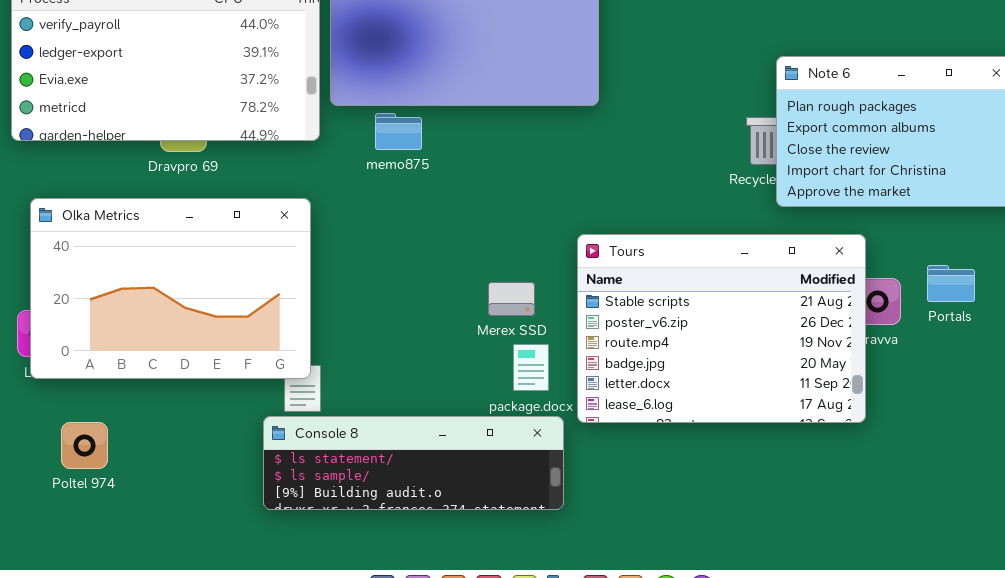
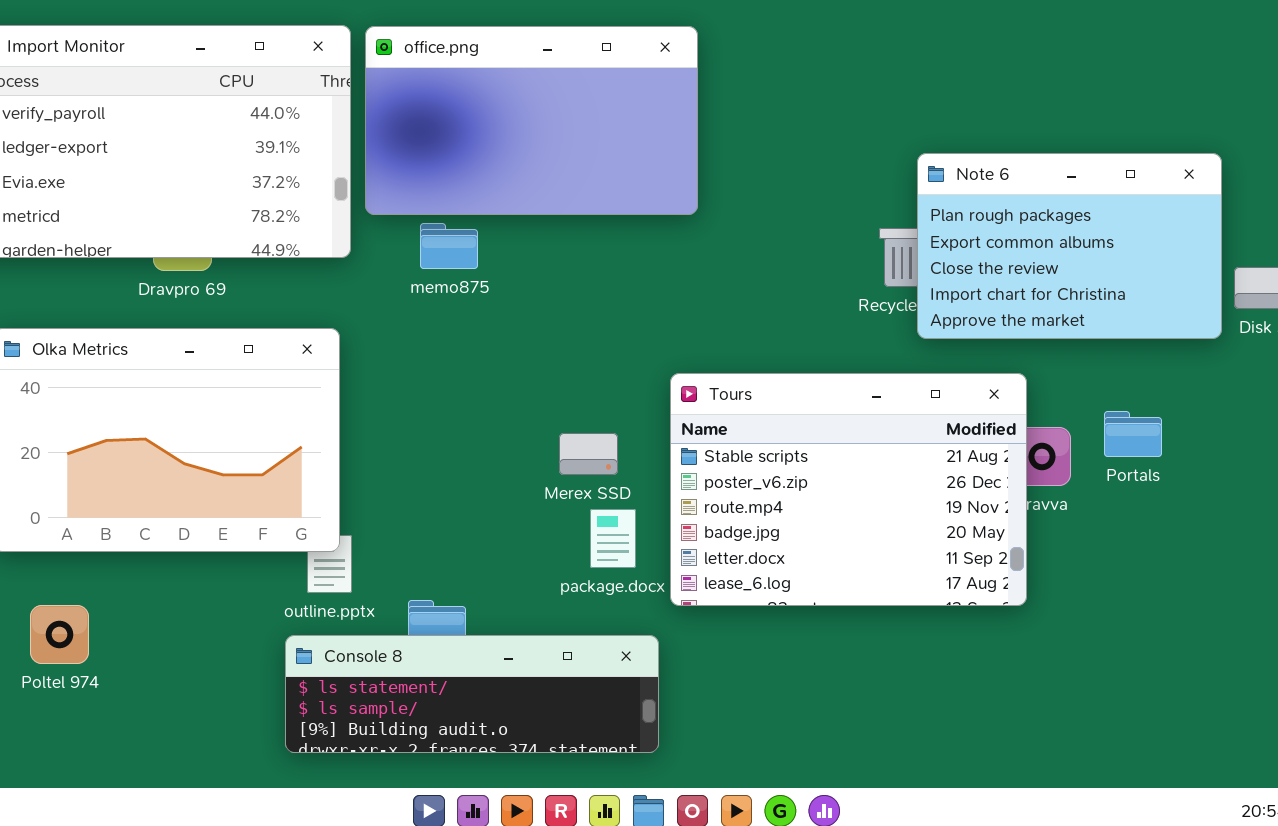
Console 8: [263,416,564,510] -> [285,635,659,753], moved

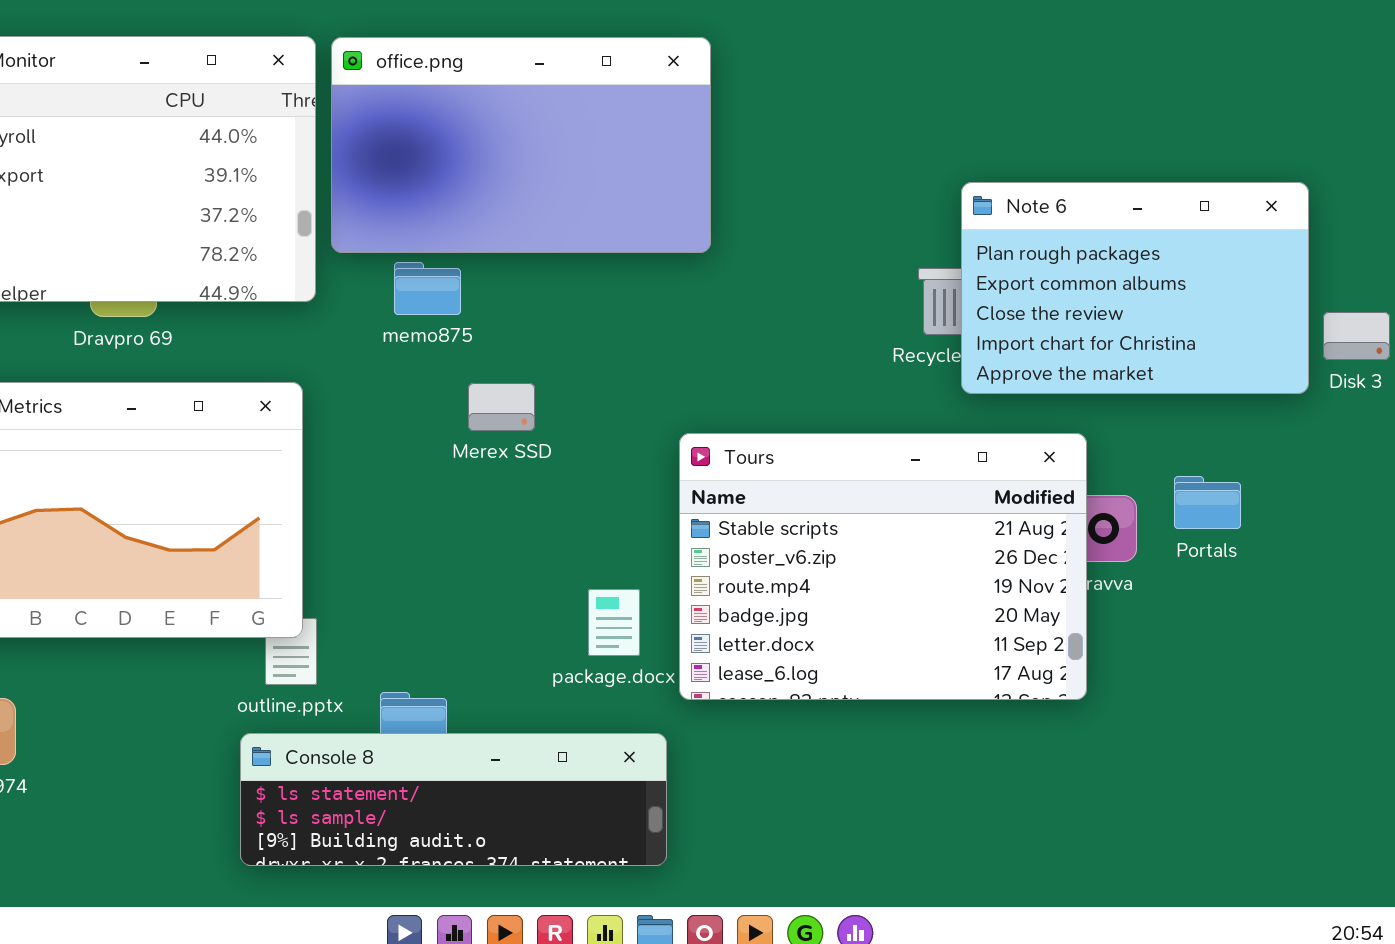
Merex SSD: [559,433,618,475] -> [468,383,535,431], moved

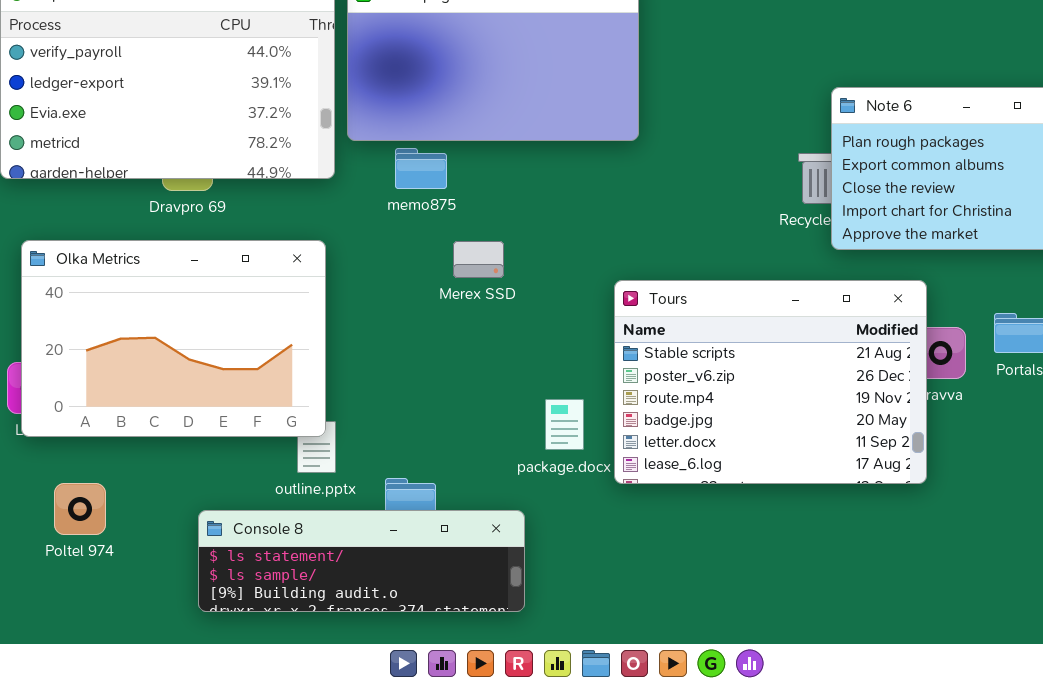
Console 8: [240,733,667,866] -> [198,510,525,612], moved

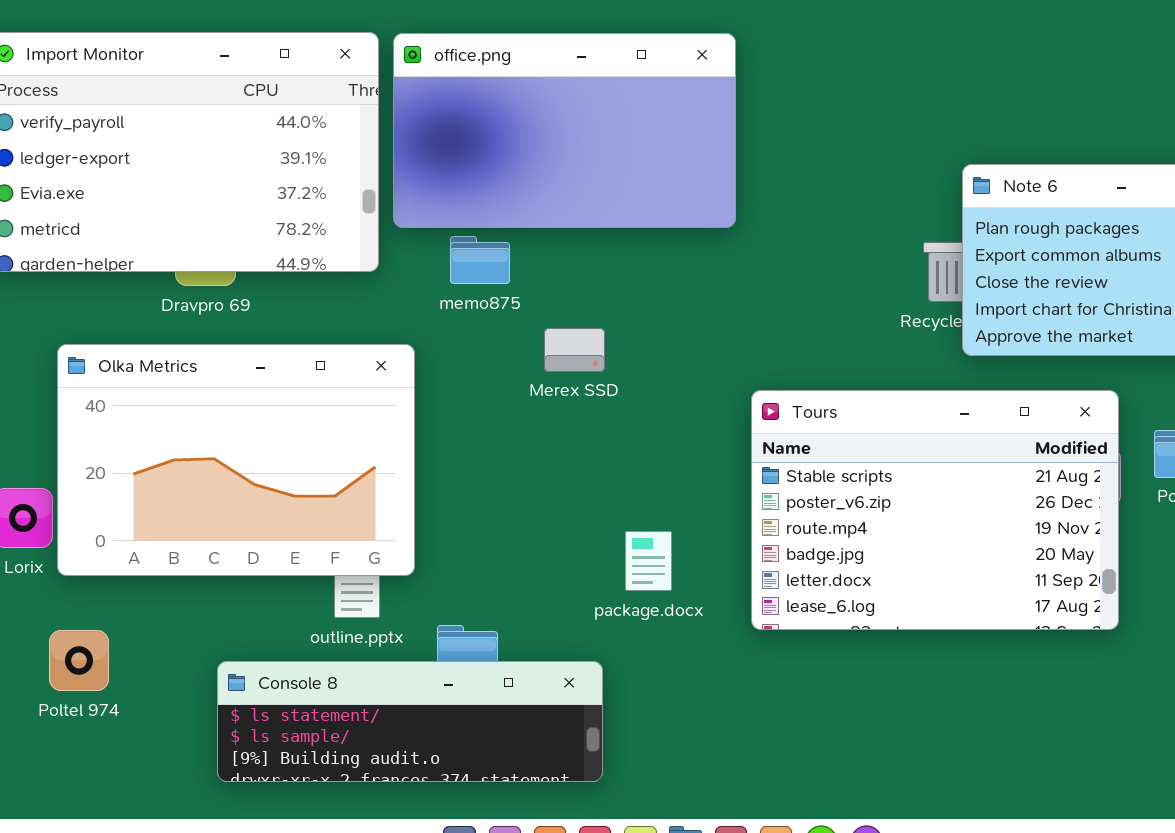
Olka Metrics: [21,240,326,437] -> [57,344,415,576], moved
Merex SSD: [453,241,504,278] -> [544,328,605,372], moved
Tours: [614,280,927,484] -> [751,390,1119,630], moved

